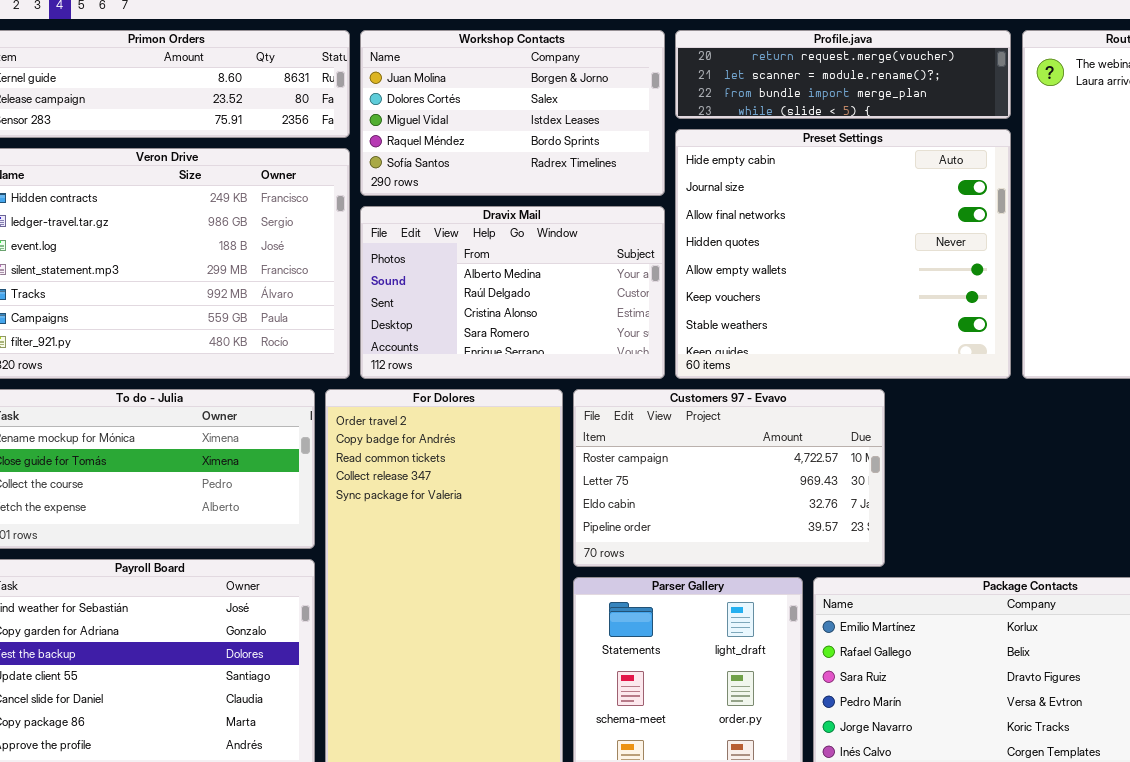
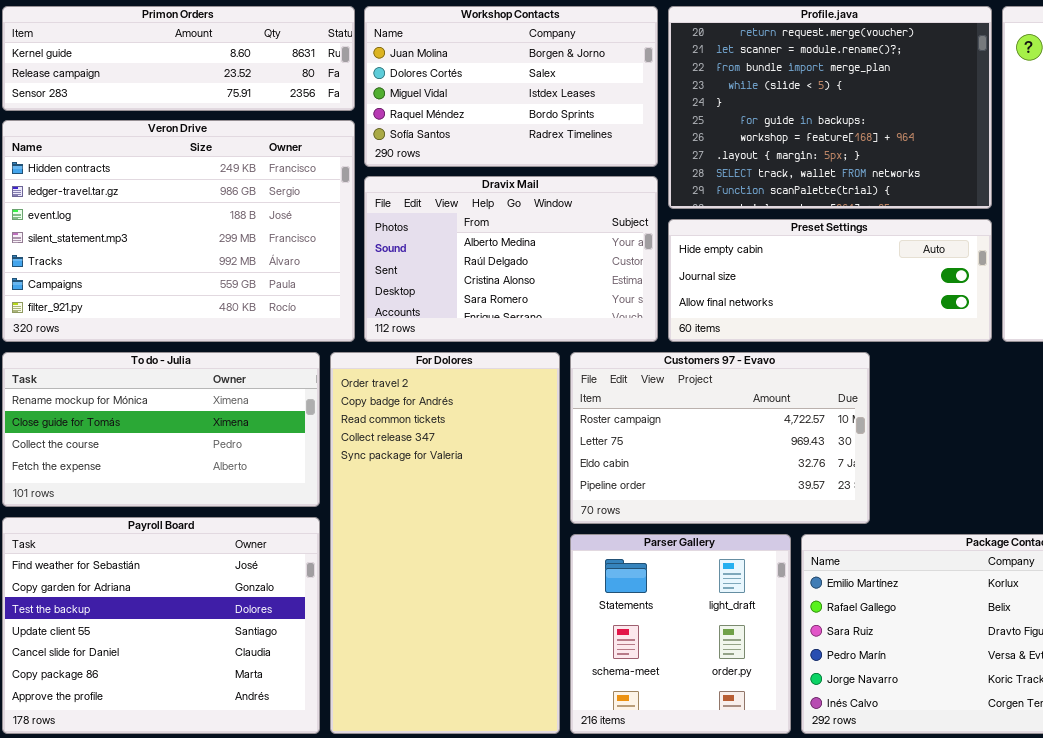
Profile.java: [675,30,1011,119] -> [668,6,992,209], resized
Preset Settings: [675,129,1011,379] -> [668,219,992,342], resized

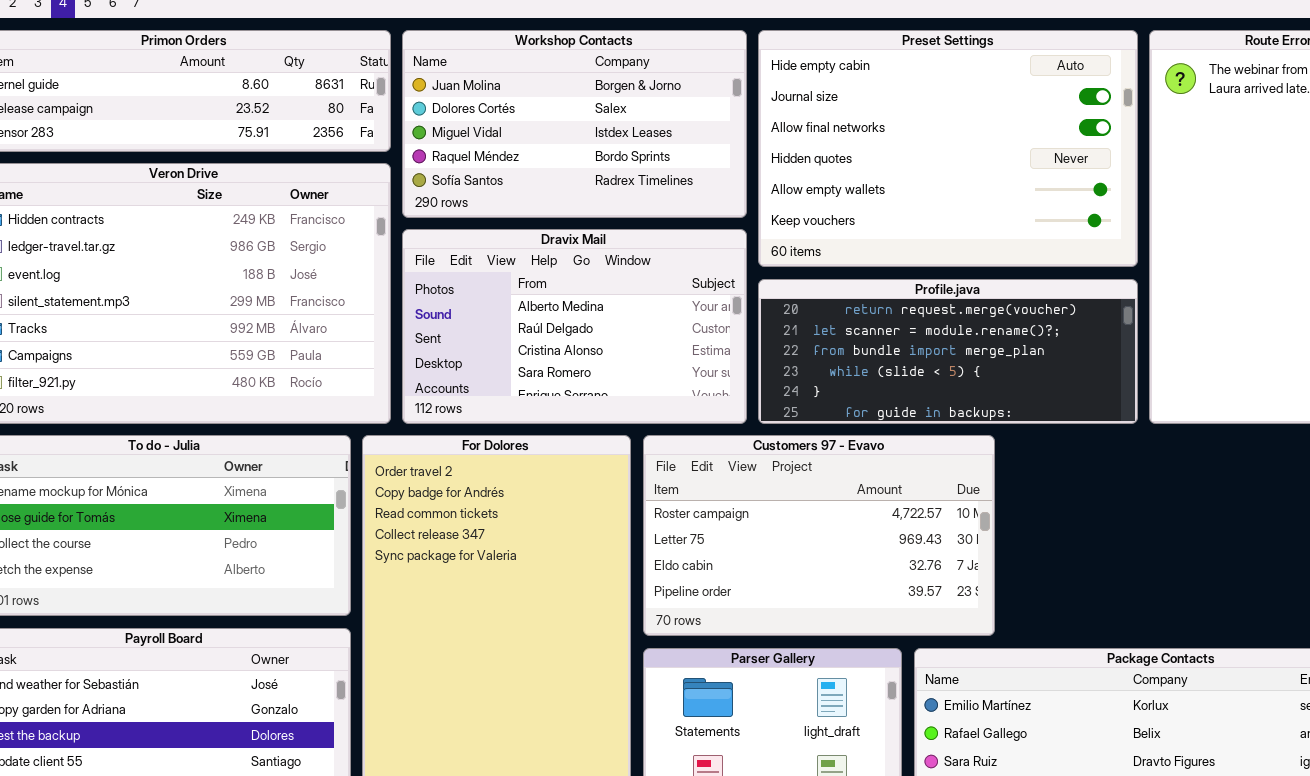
Profile.java: [668,6,992,209] -> [758,279,1138,424], moved, resized
Preset Settings: [668,219,992,342] -> [758,30,1138,267], moved, resized

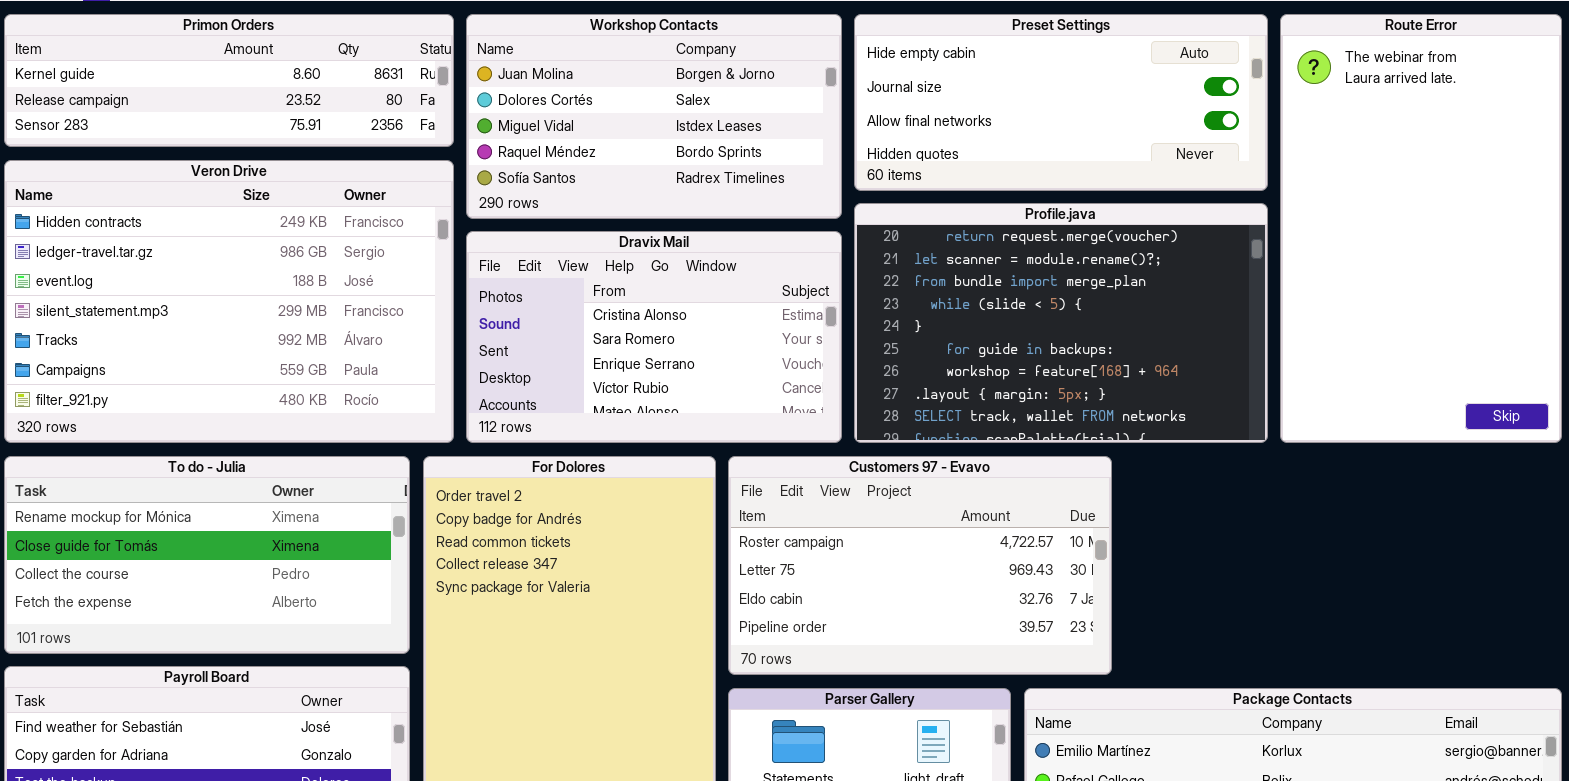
Preset Settings: [758,30,1138,267] -> [854,14,1268,191], resized
Dravix Mail: [402,229,747,424] -> [466,231,842,443], scrolled down 2 rows
Profile.java: [758,279,1138,424] -> [854,203,1268,443], resized

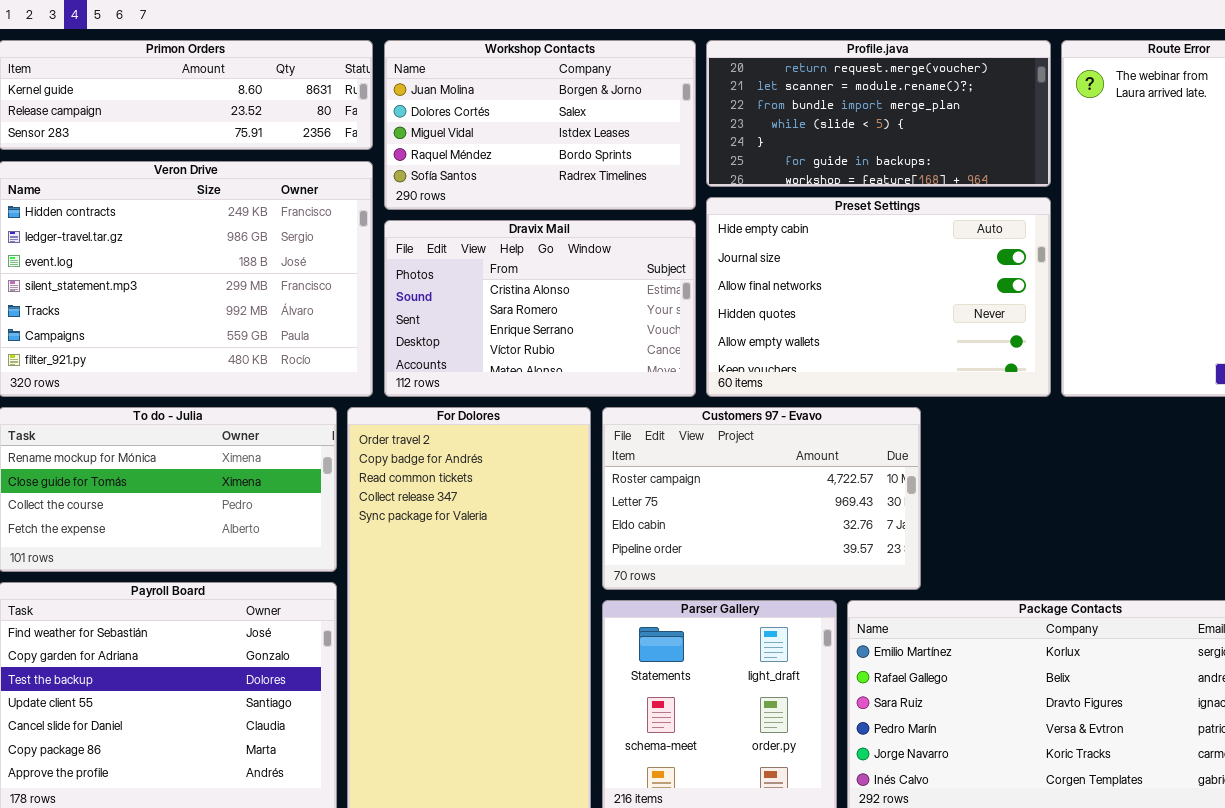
Preset Settings: [854,14,1268,191] -> [706,197,1051,397], moved, resized
Profile.java: [854,203,1268,443] -> [706,40,1051,187], moved, resized

